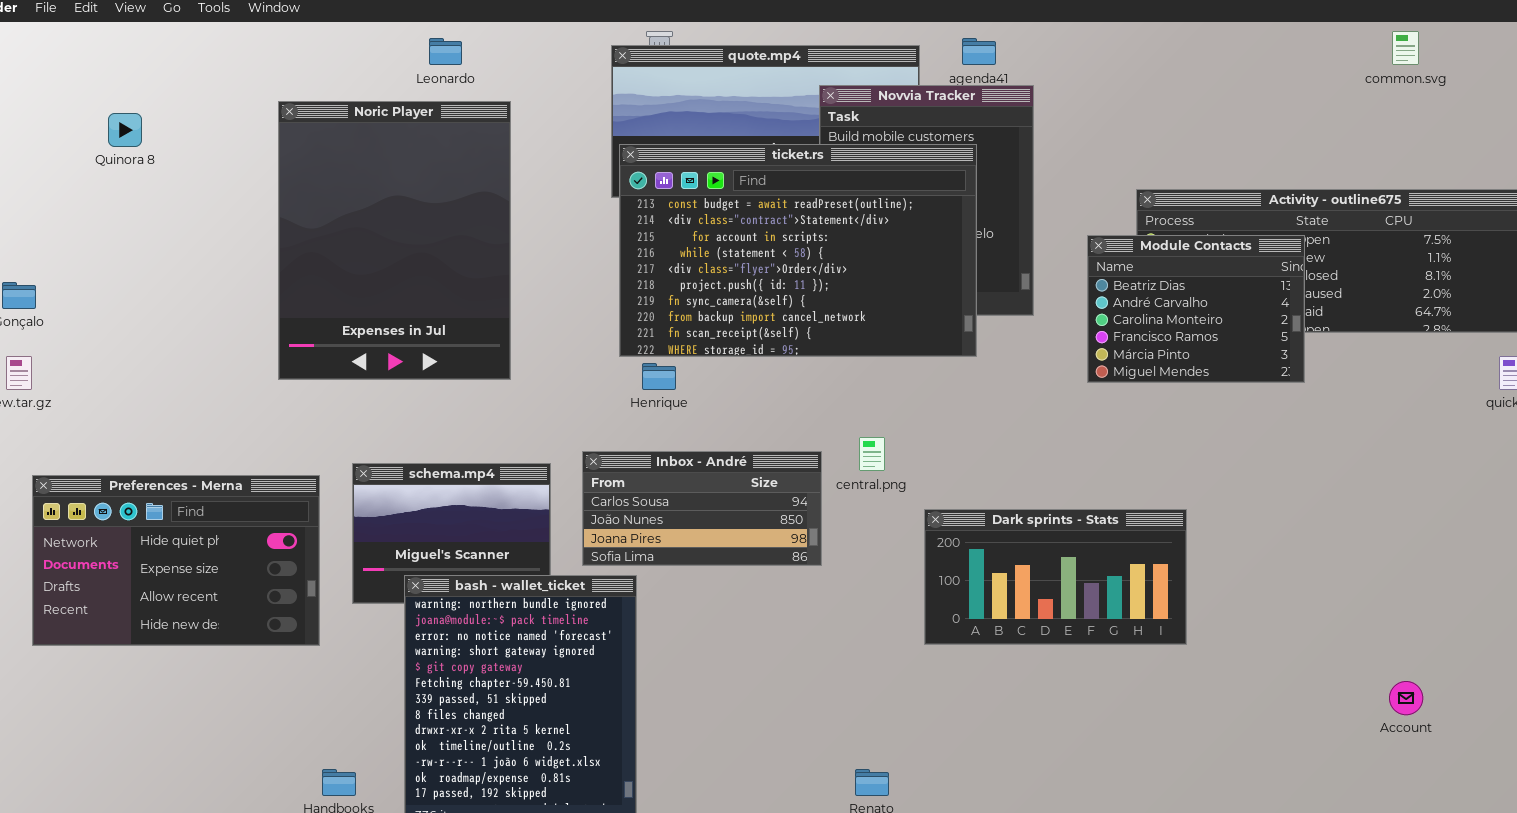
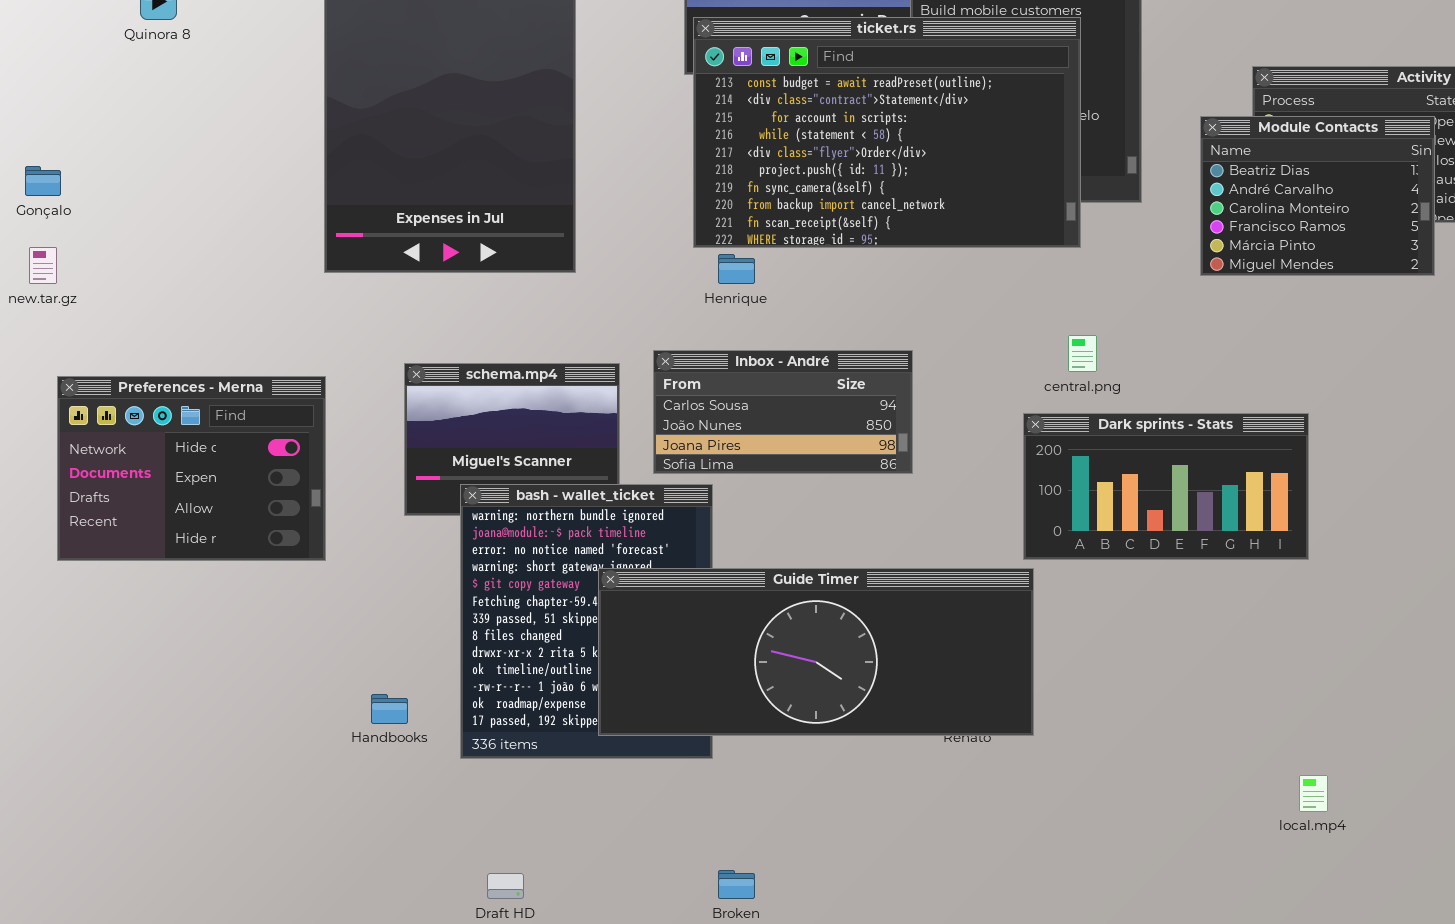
central.png: [859,437,885,471] -> [1068,335,1097,372], moved
Preferences - Merna: [32,475,320,646] -> [57,376,326,561], resized
Guide Timer: none -> [598,568,1034,736], opened

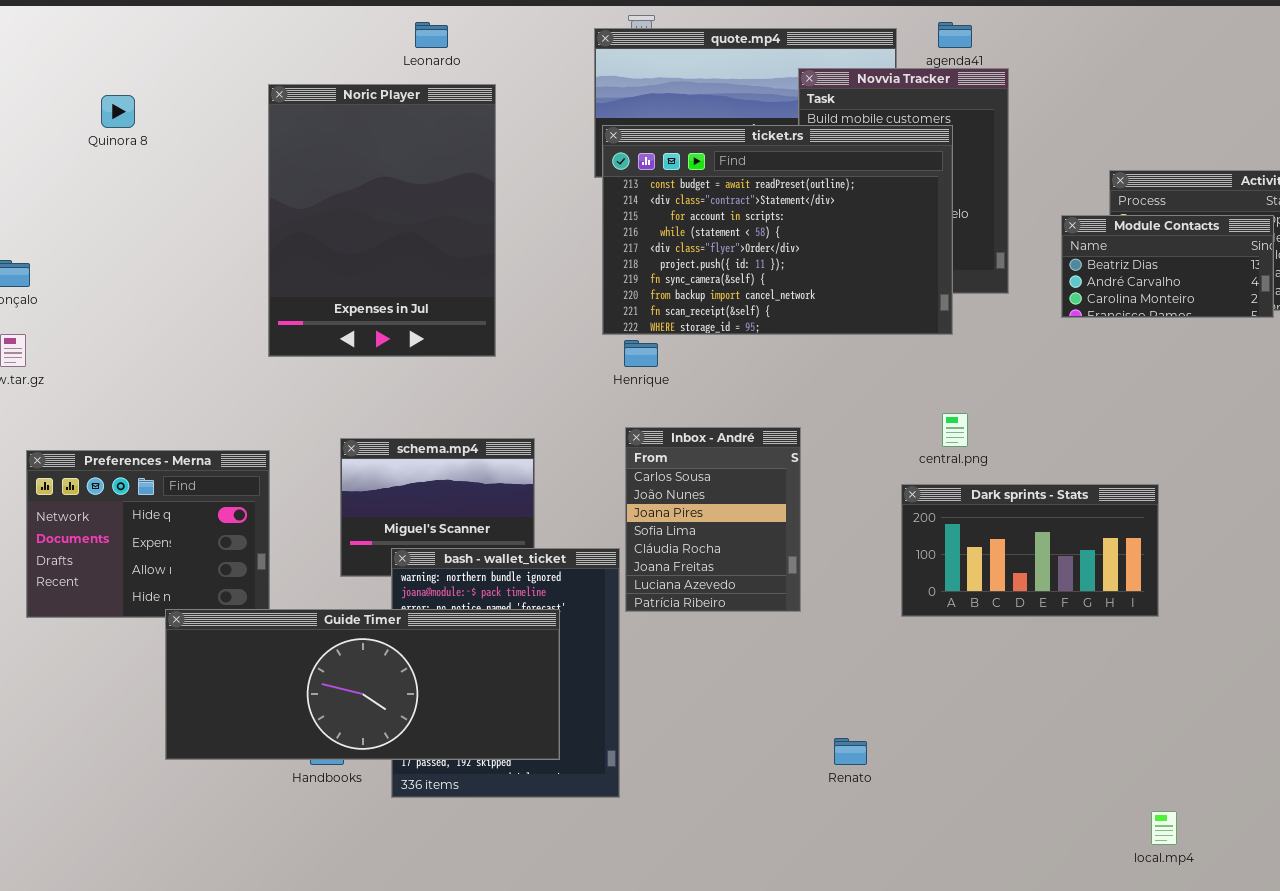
Module Contacts: [1200,116,1435,276] -> [1061,215,1274,318], resized
Inbox - André: [653,350,913,474] -> [625,427,801,612], resized
Guide Timer: [598,568,1034,736] -> [165,609,560,760], moved

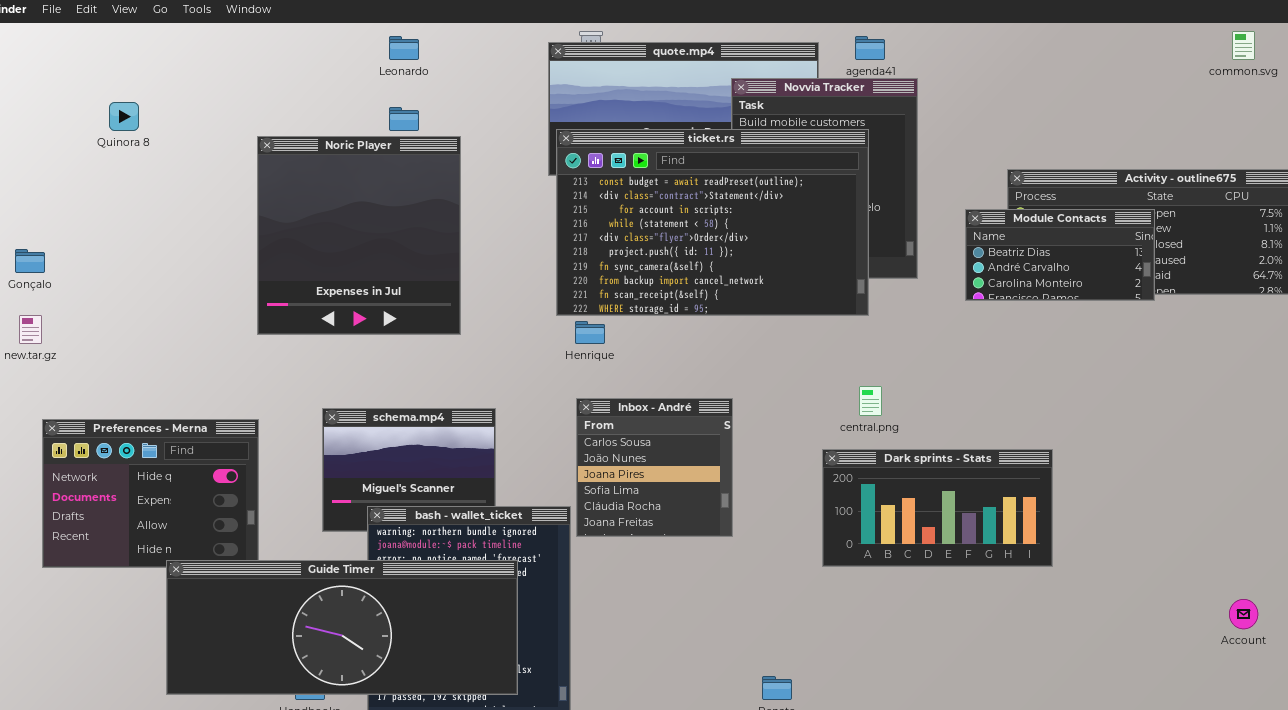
Noric Player: [268,84,496,357] -> [257,136,461,335], resized
Inbox - André: [625,427,801,612] -> [576,398,733,537], resized

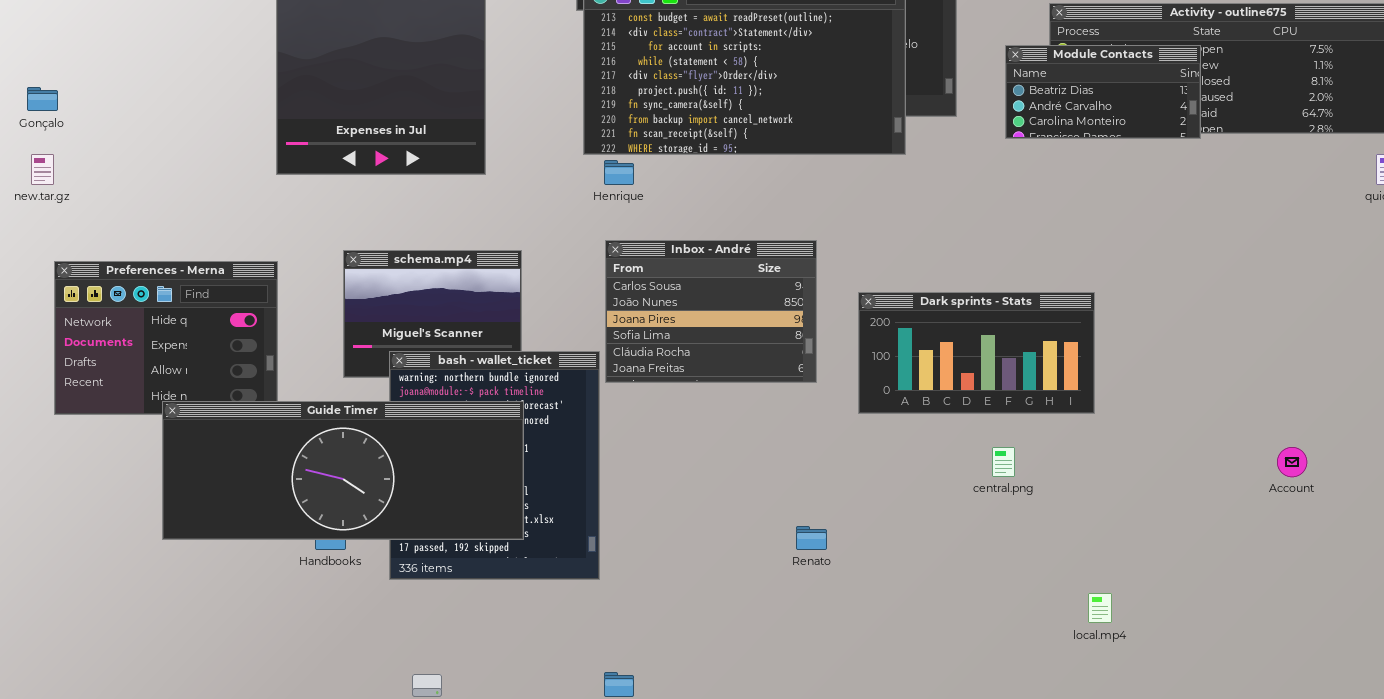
central.png: [859,386,882,416] -> [992,447,1015,477], moved
Inbox - André: [576,398,733,537] -> [605,240,817,383], resized
Guide Timer: [166,560,518,695] -> [162,401,524,540], moved

